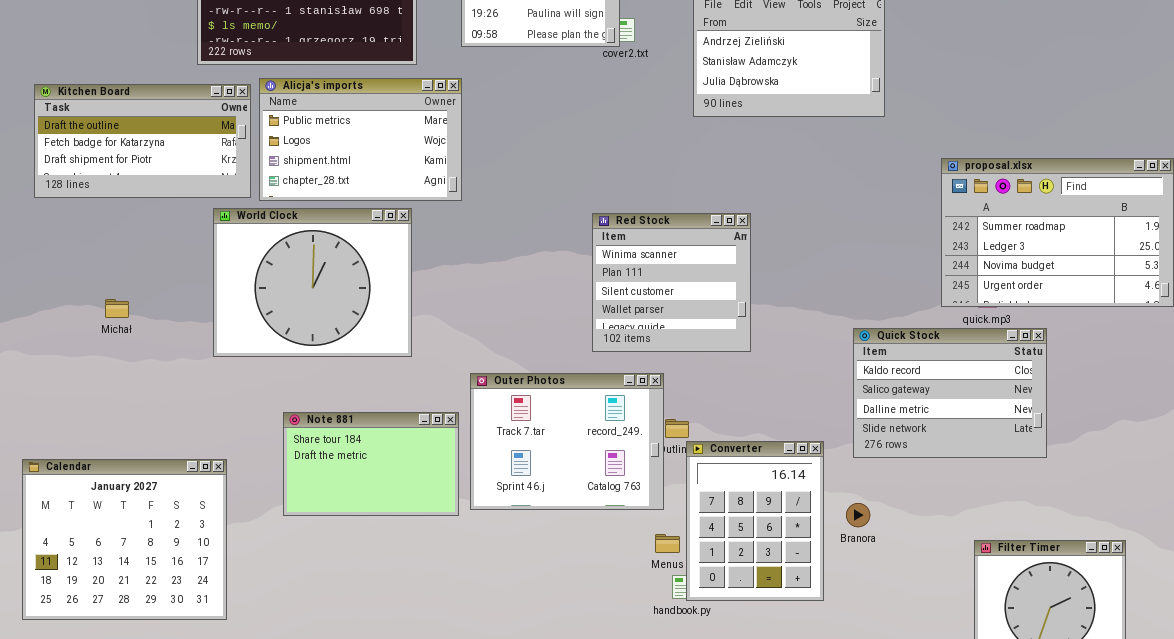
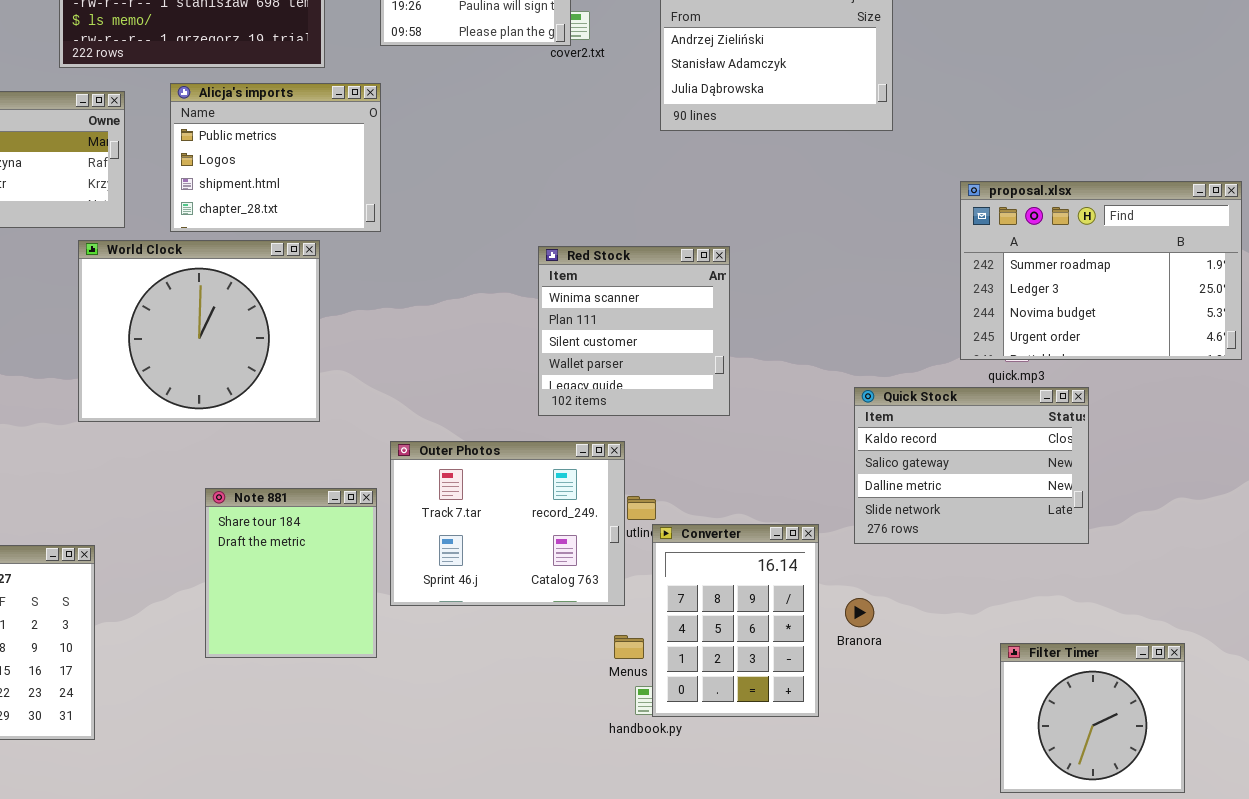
Alicja's imports: [259,78,462,201] -> [170,83,381,232], resized
Note 881: [283,412,459,516] -> [205,488,377,658], resized

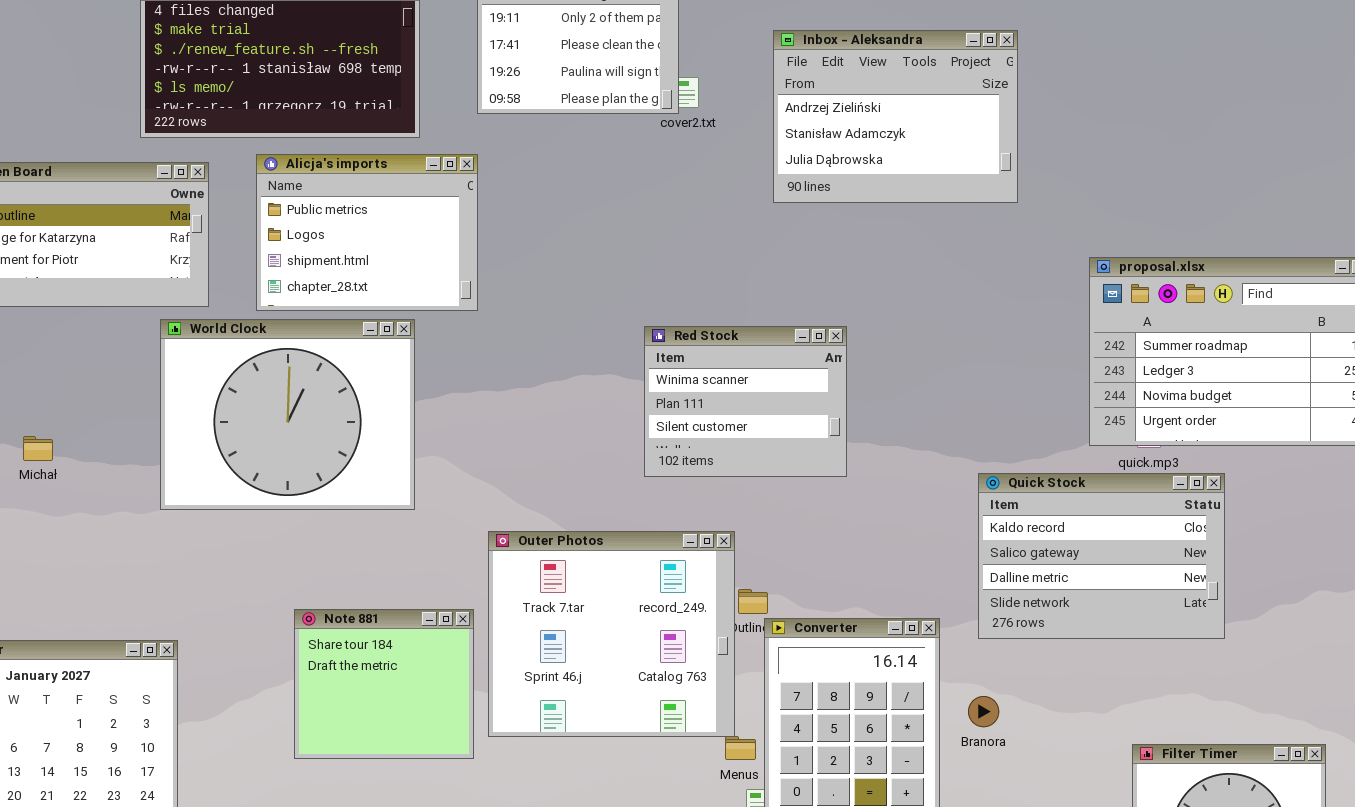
Red Stock: [538,246,730,416] -> [644,326,847,477], resized
Outer Photos: [390,441,625,606] -> [488,531,735,737], resized
Note 881: [205,488,377,658] -> [294,609,474,759], resized

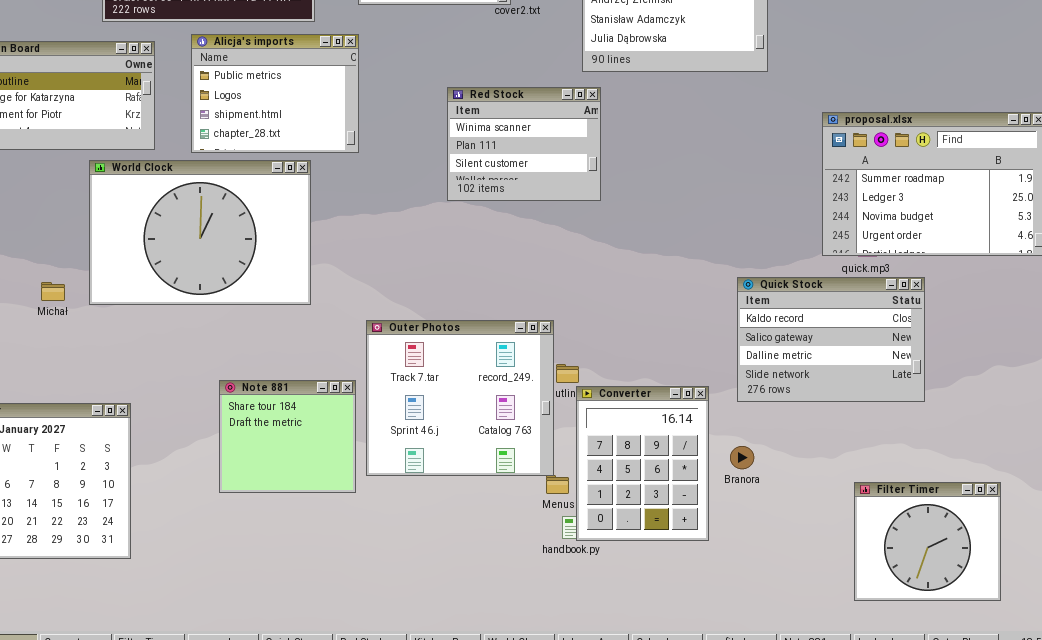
World Clock: [160,319,415,510] -> [89,160,311,305], resized
Red Stock: [644,326,847,477] -> [447,87,601,201], moved
Michał: [23,436,53,461] -> [41,282,65,301], moved

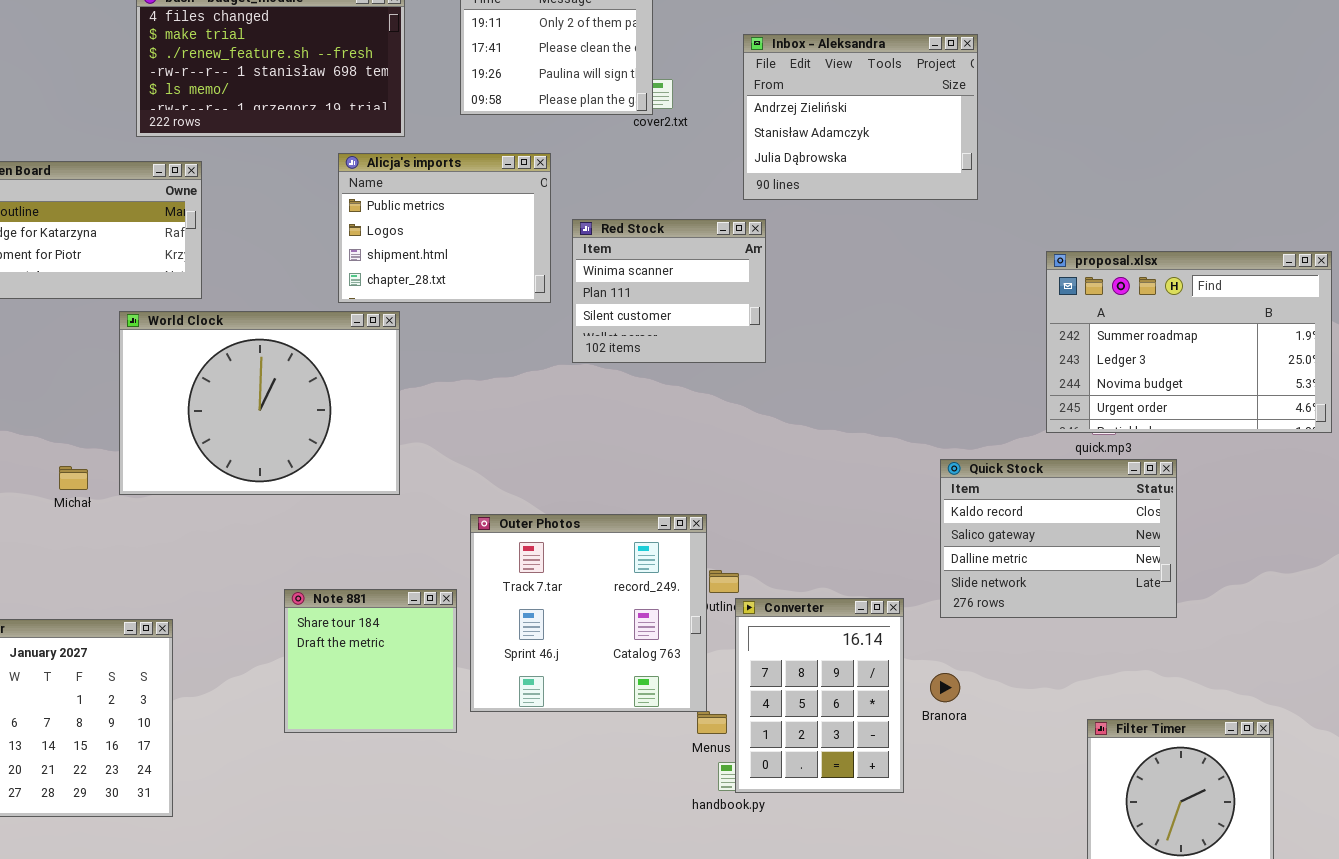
Alicja's imports: [191,34,359,153] -> [338,153,551,303], moved

